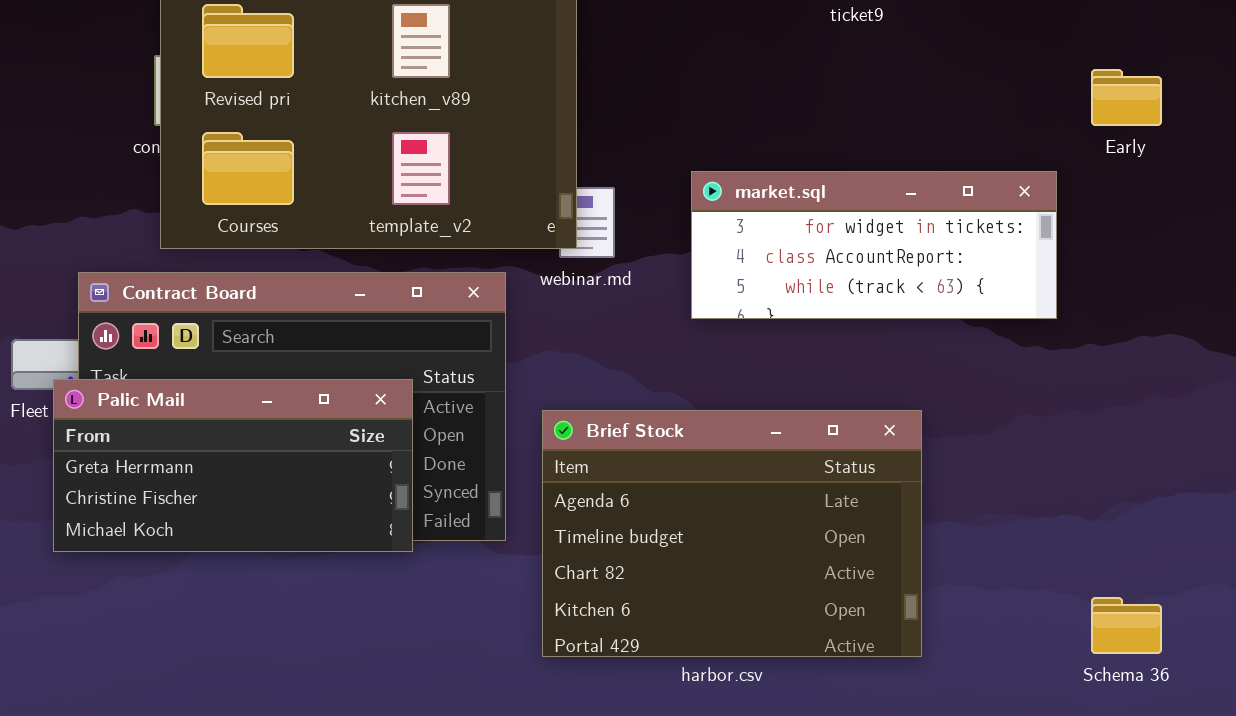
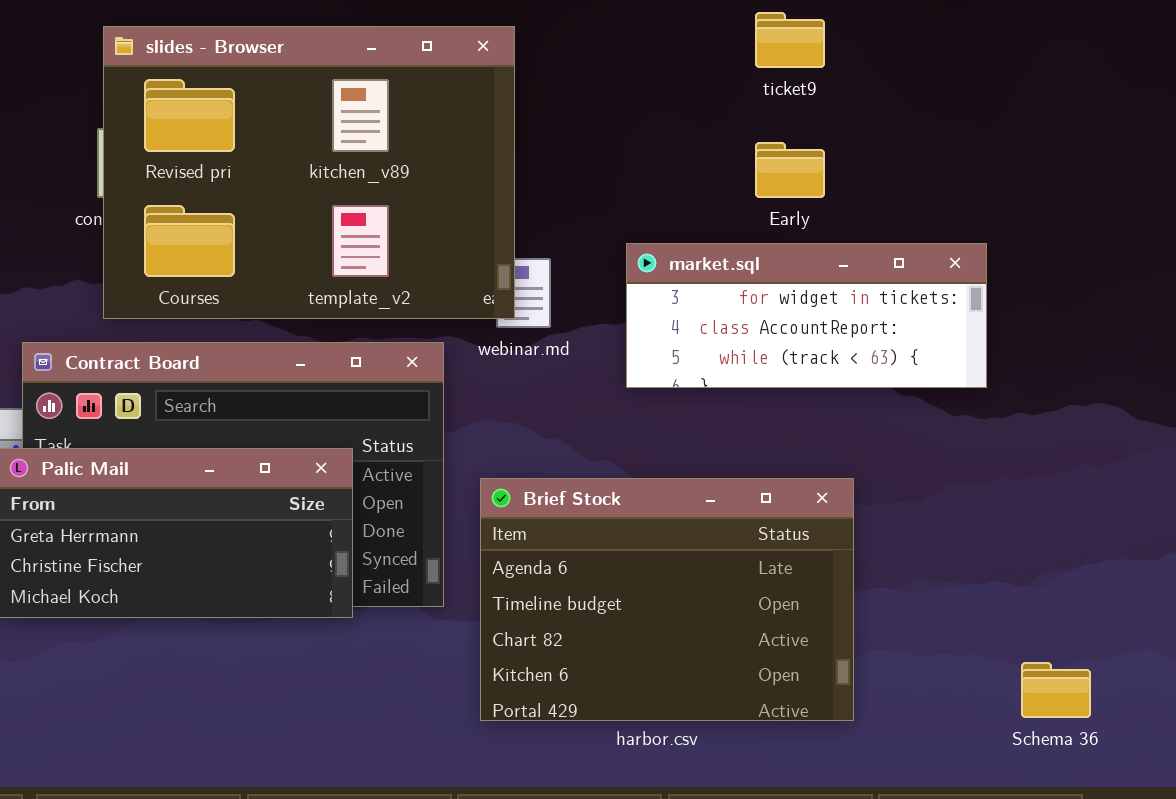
Early: [1091,69,1162,126] -> [755,142,825,198], moved

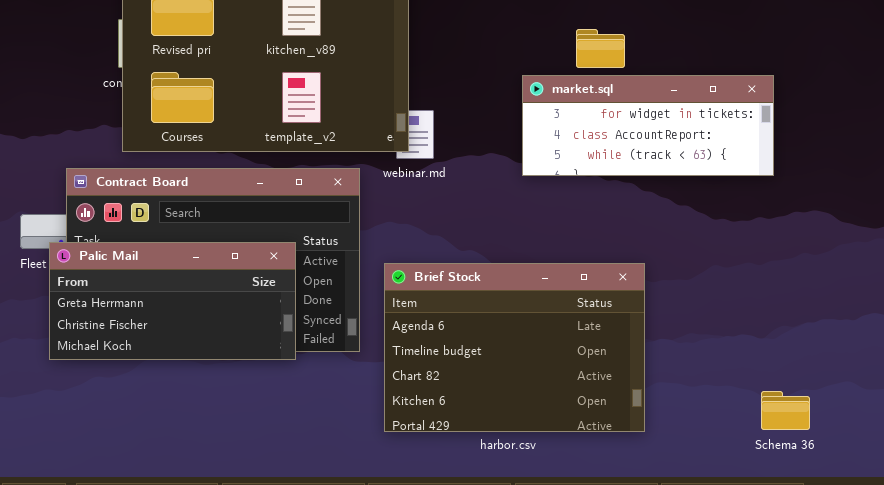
market.sql: [626,243,987,388] -> [522,75,774,176], moved

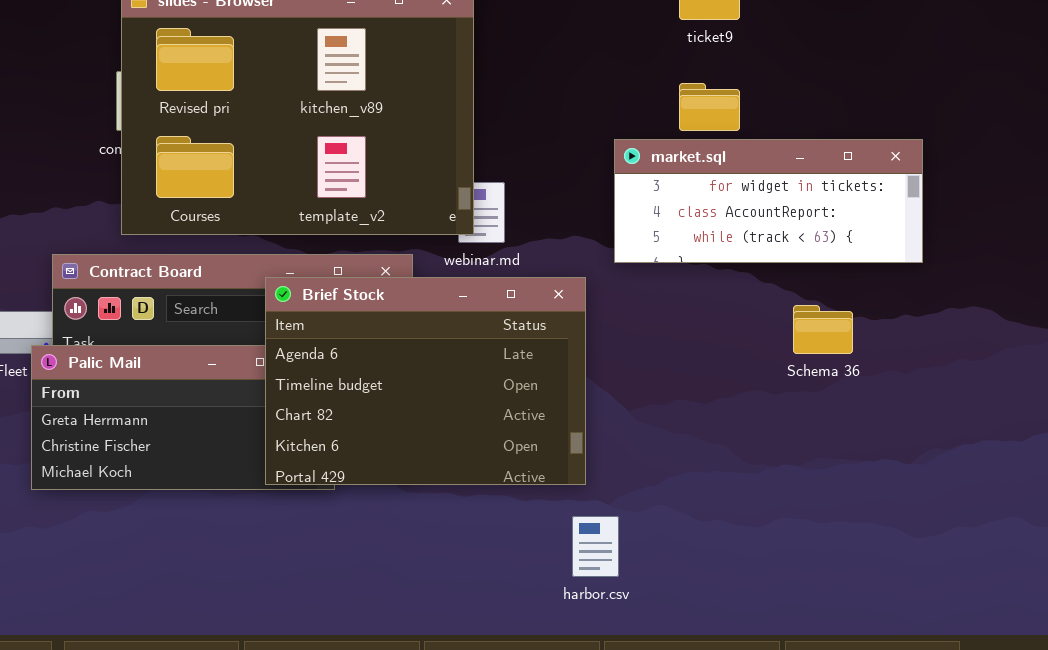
Brief Stock: [384,263,645,432] -> [265,277,586,485], moved
Schema 36: [761,391,810,430] -> [793,305,853,354], moved

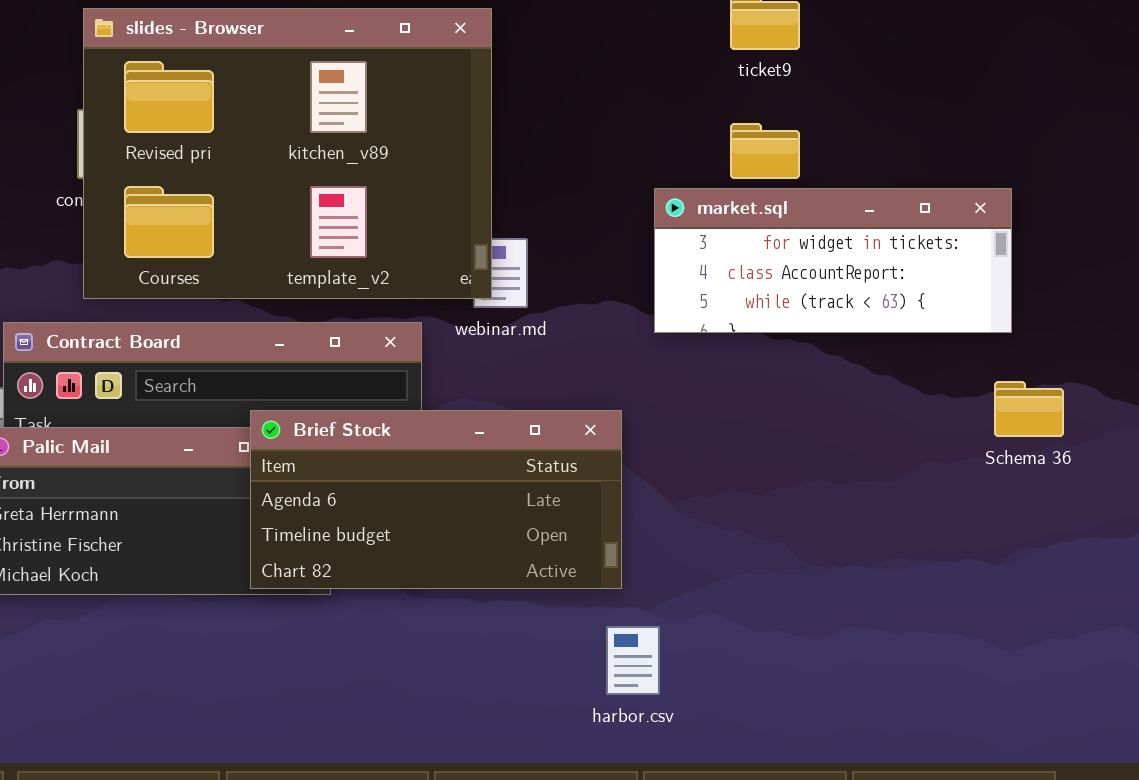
Brief Stock: [265,277,586,485] -> [250,410,622,589], resized
Schema 36: [793,305,853,354] -> [994,381,1064,437], moved

